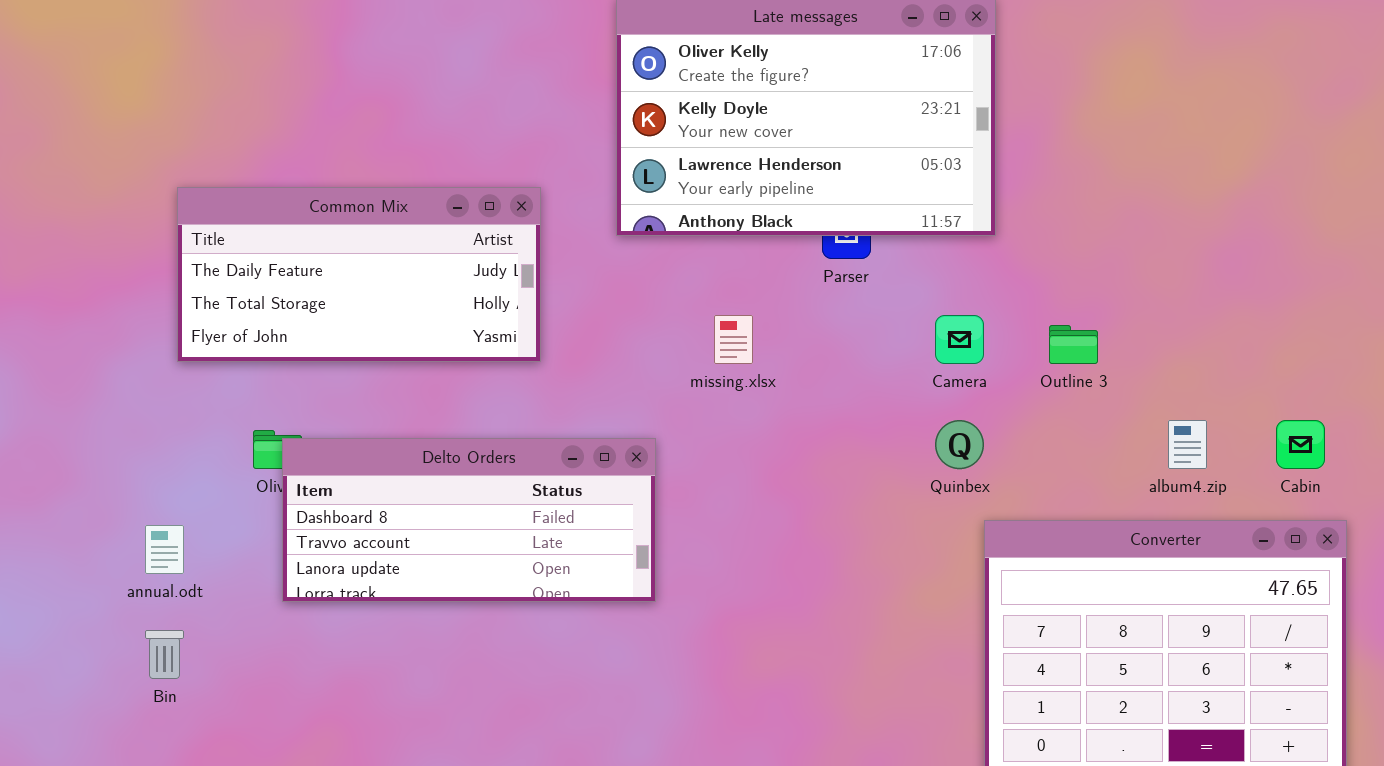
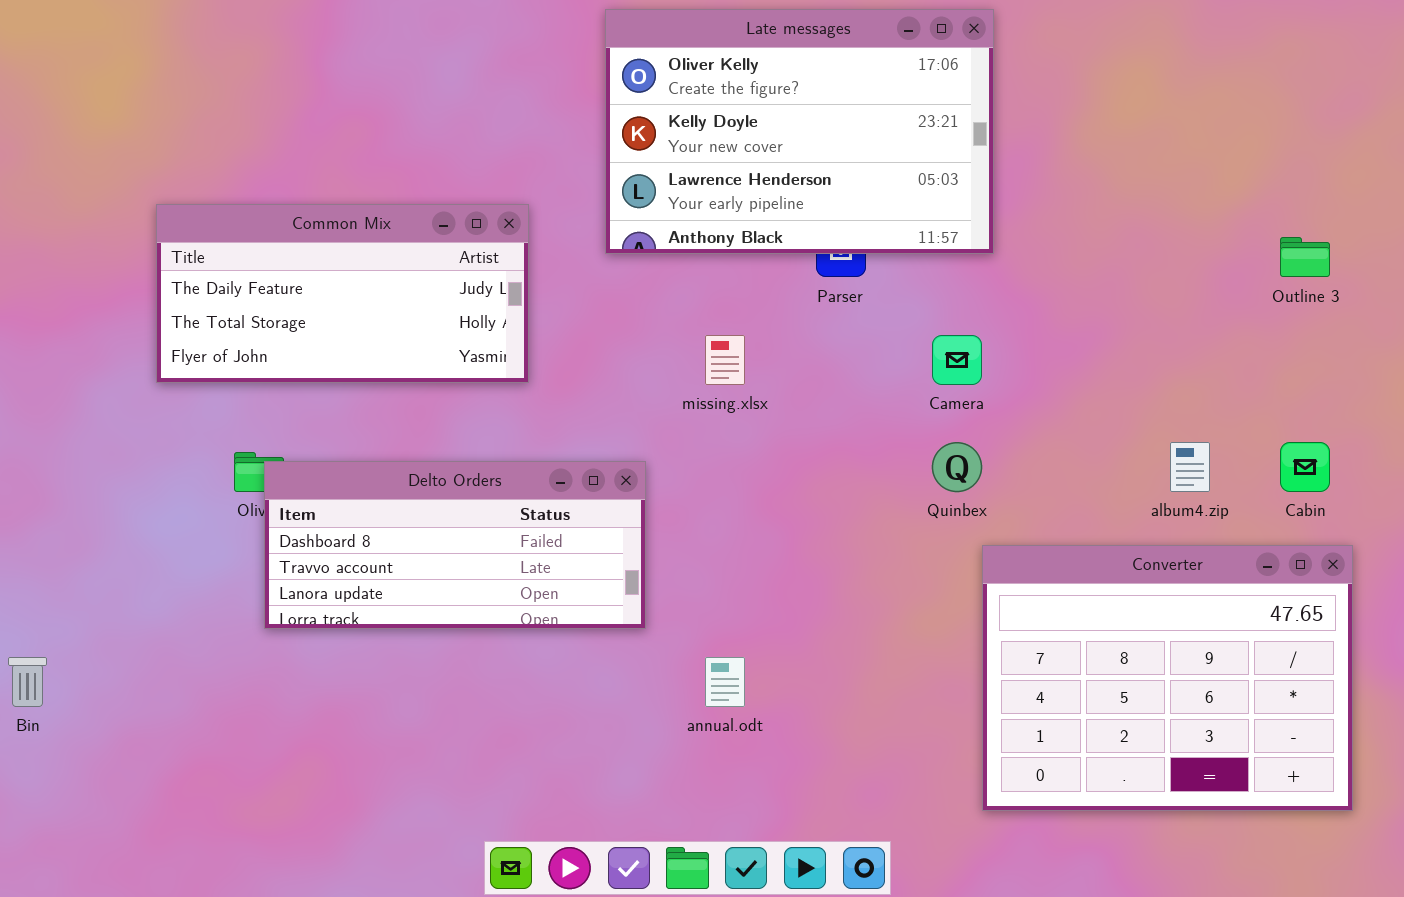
Outline 3: [1049,325,1098,364] -> [1280,237,1330,277], moved
annual.odt: [145,525,184,574] -> [705,657,745,707], moved
Bin: [145,630,184,679] -> [8,657,47,707], moved

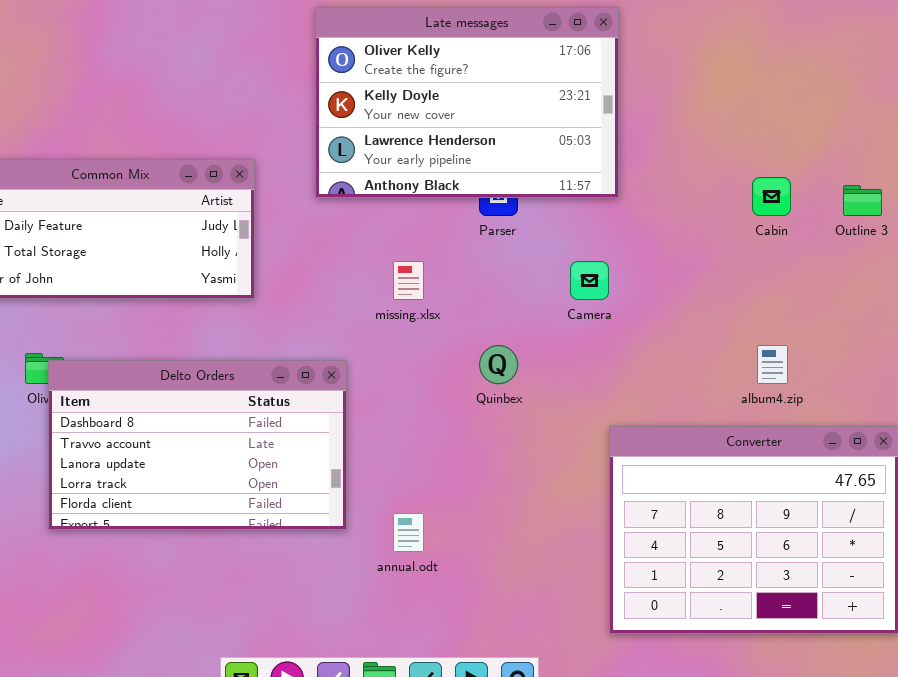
Quinbex: [932,442,982,492] -> [479,345,518,384], moved
Cabin: [1280,442,1330,492] -> [752,177,791,216], moved
Delto Orders: [264,461,646,629] -> [48,360,347,530], resized

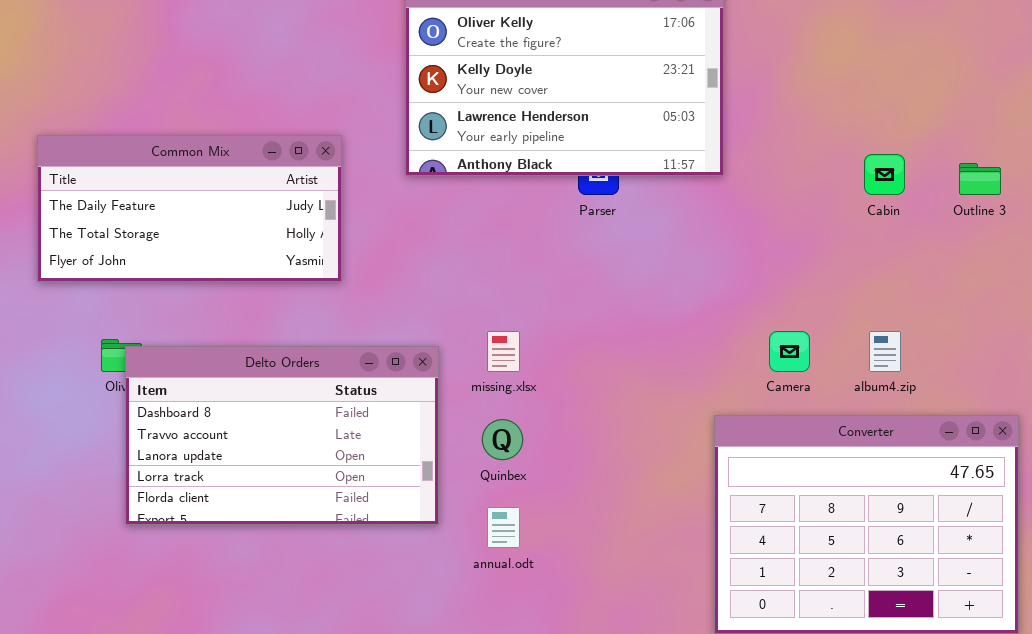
missing.xlsx: [393,261,424,300] -> [487,331,520,372], moved
Camera: [570,261,609,300] -> [769,331,810,372], moved
Quinbex: [479,345,518,384] -> [482,419,523,460], moved

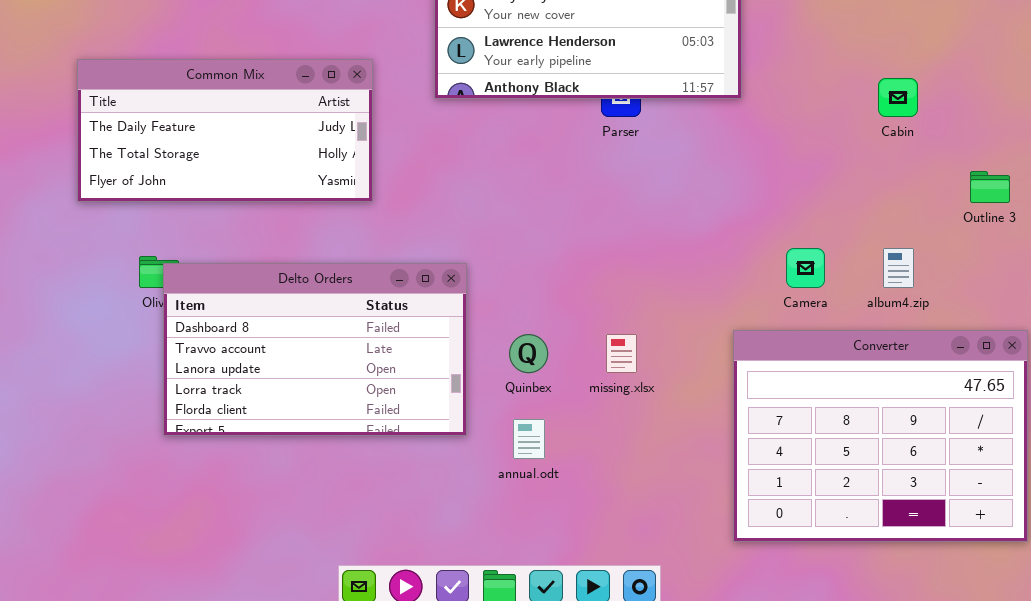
Outline 3: [959,163,1001,195] -> [970,171,1010,203], moved
missing.xlsx: [487,331,520,372] -> [606,334,637,373], moved

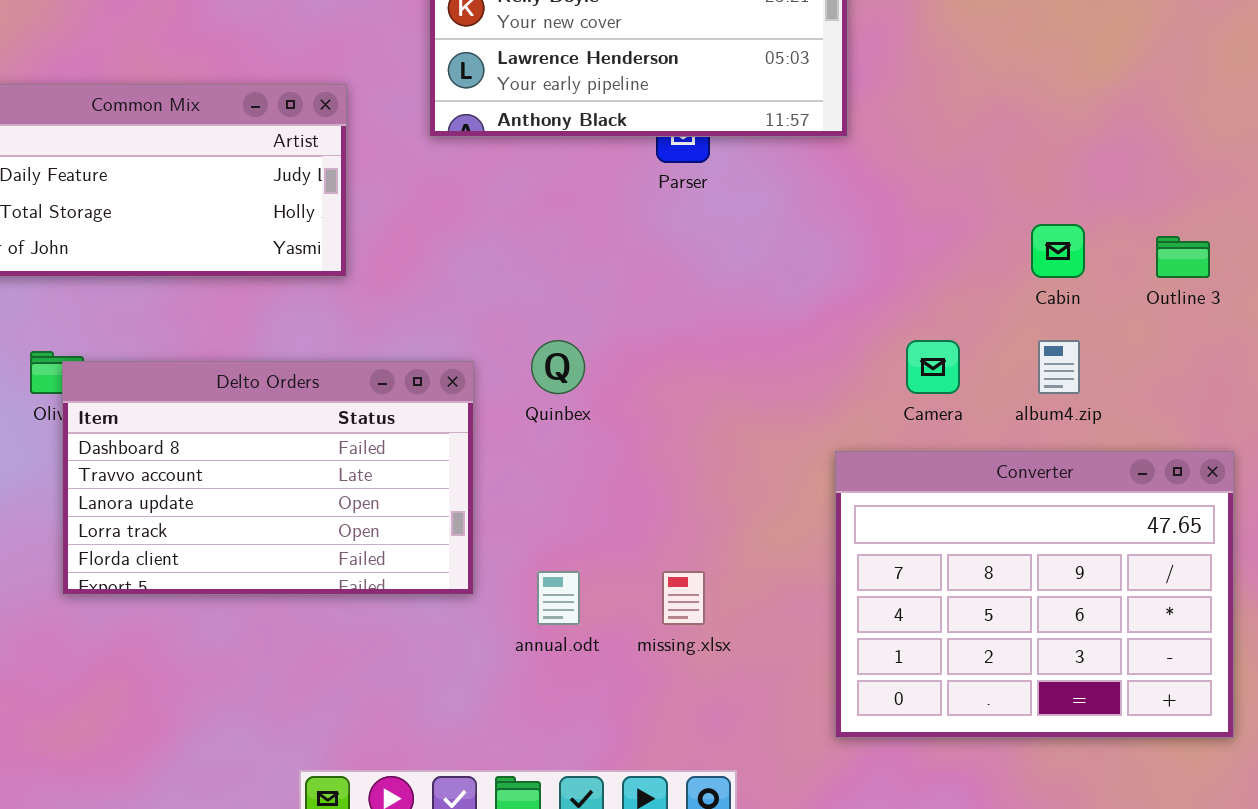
Cabin: [878,78,918,117] -> [1031,224,1085,278], moved
Quinbex: [509,334,548,373] -> [531,340,585,394], moved
missing.xlsx: [606,334,637,373] -> [662,571,705,625], moved

